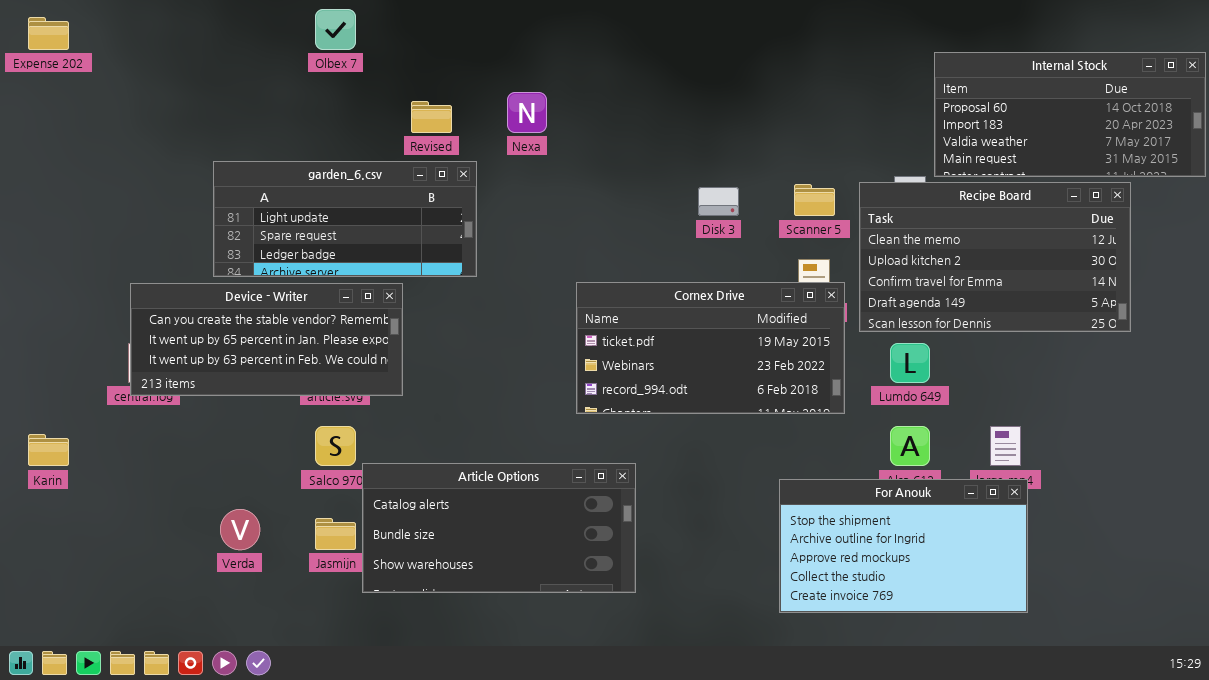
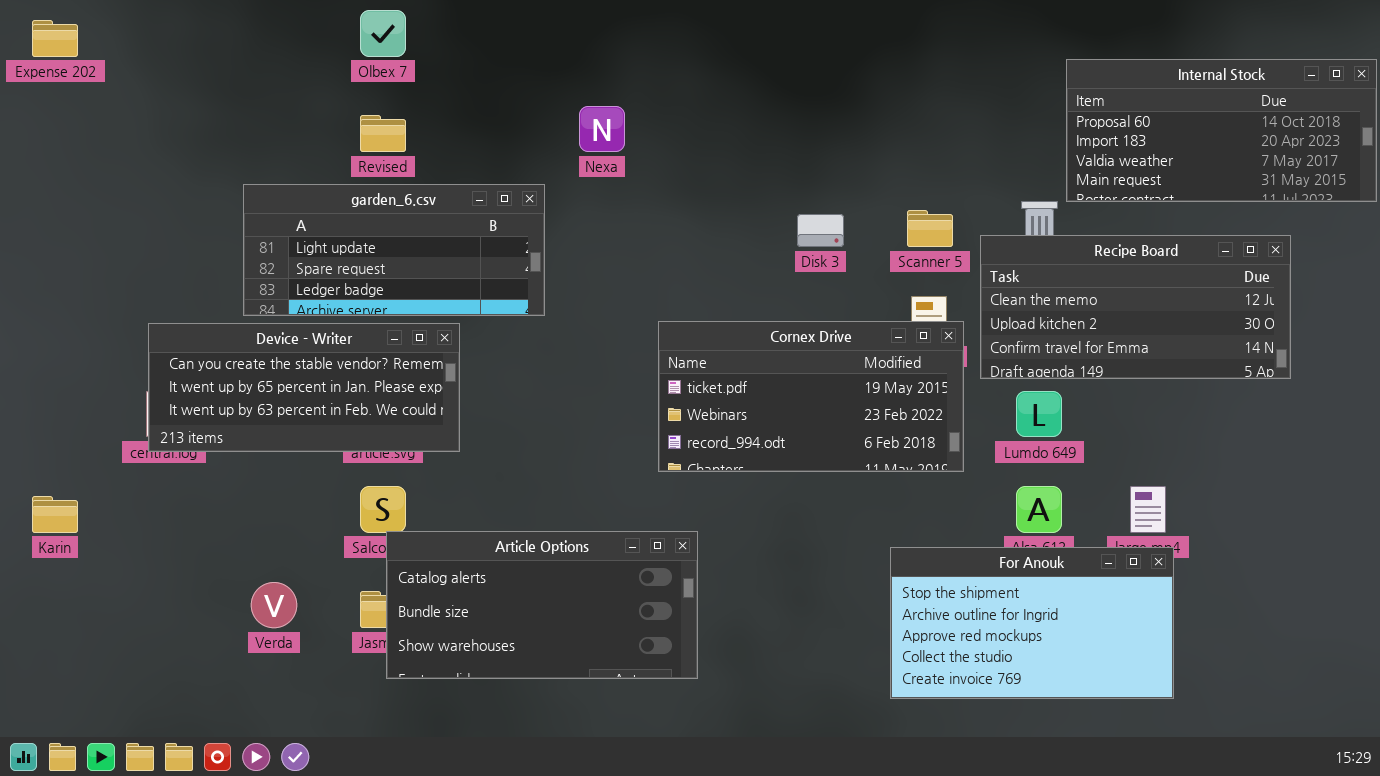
Revised: [411,101,452,133] -> [360,115,406,152], moved
Recipe Board: [859,182,1131,332] -> [980,235,1291,379], resized
Article Options: [362,463,636,593] -> [386,531,698,679], moved

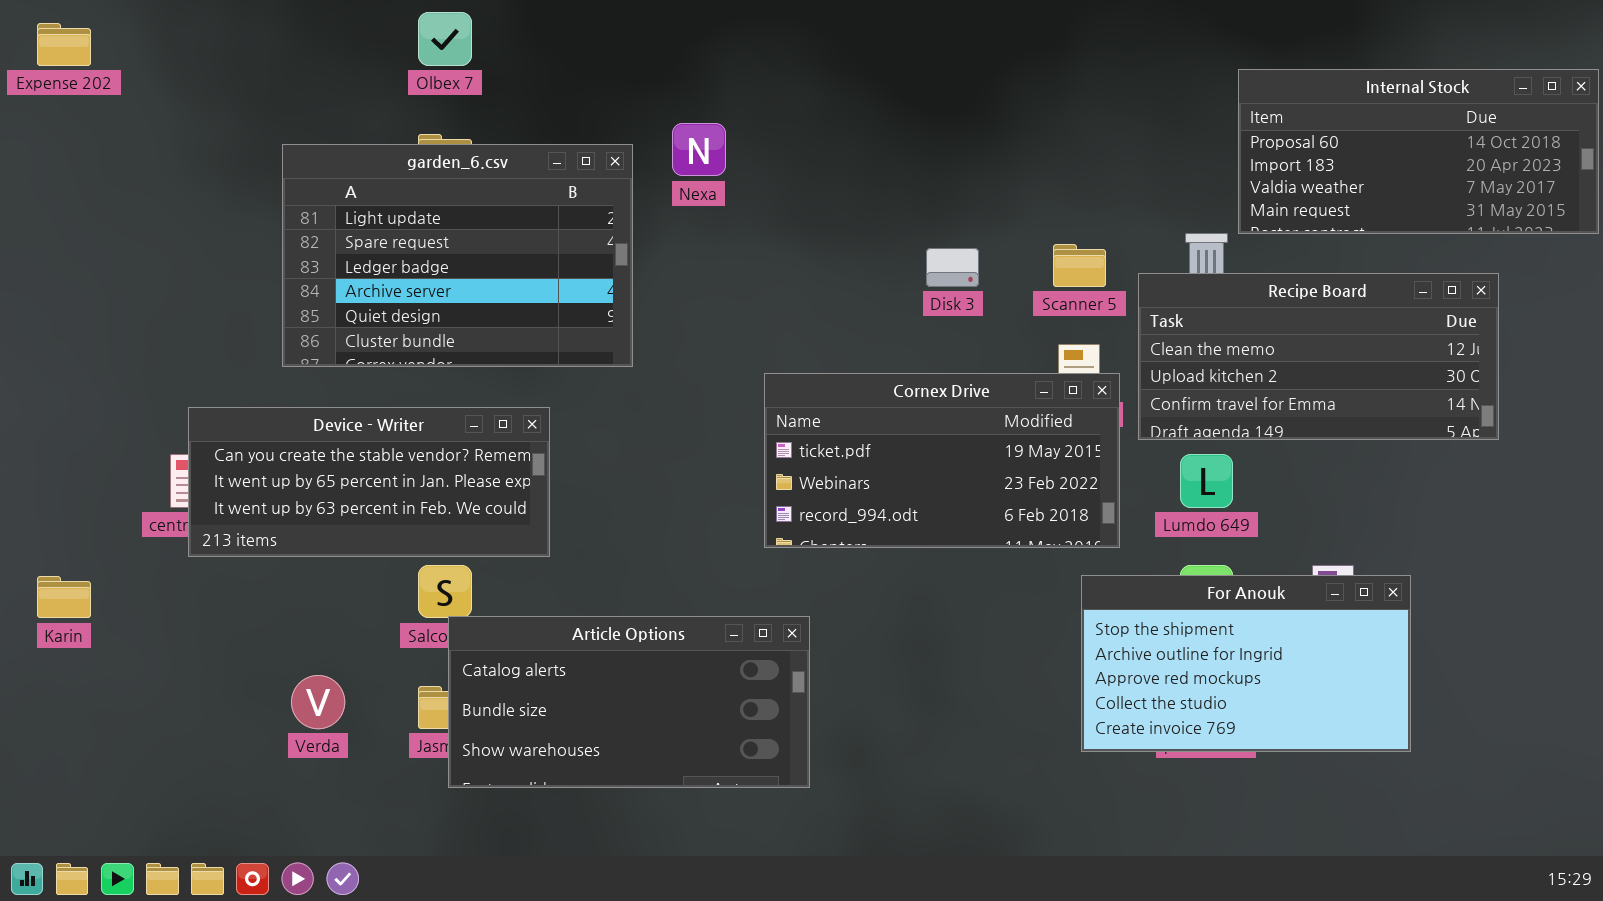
garden_6.csv: [243,184,545,316] -> [282,144,633,367], resized
Device - Writer: [148,323,460,452] -> [188,407,550,557], moved
For Anouk: [890,547,1174,699] -> [1081,575,1411,752], moved

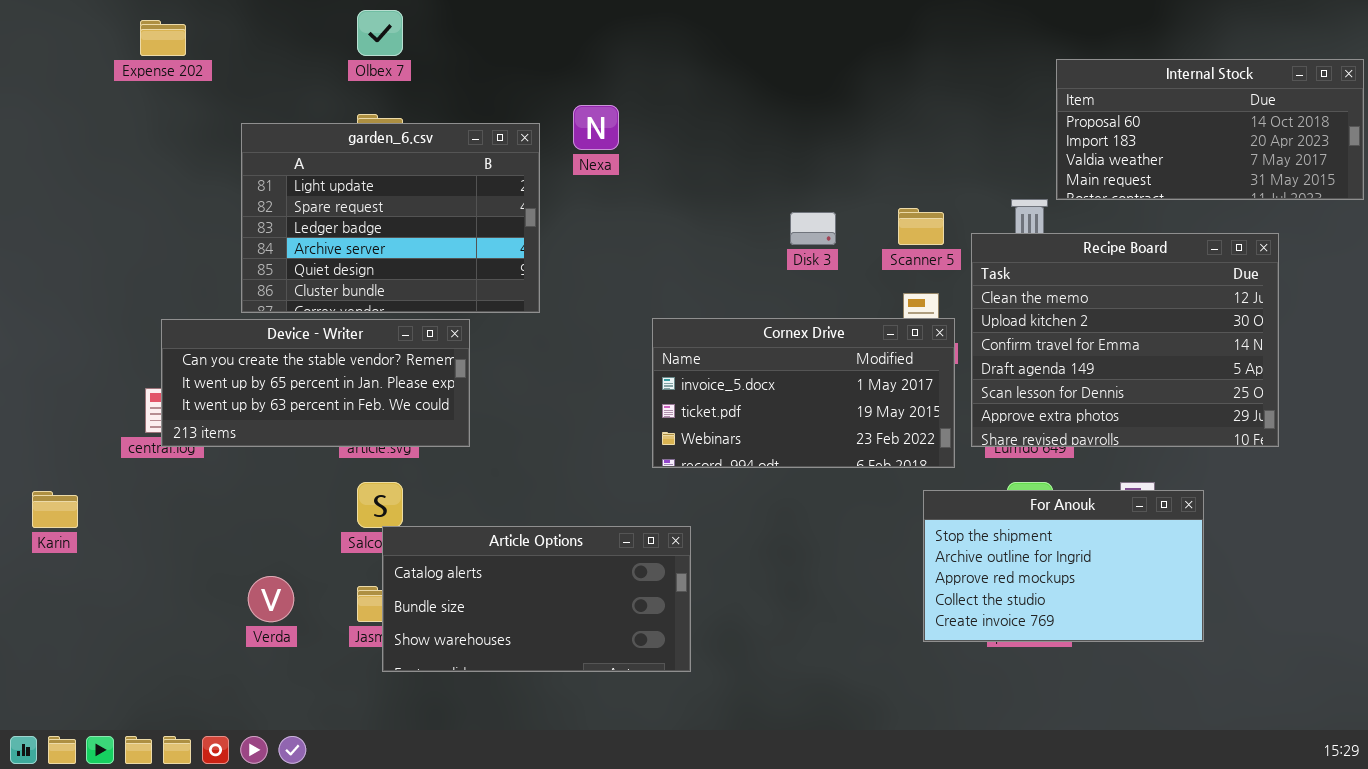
Expense 202: [37,23,91,66] -> [140,20,186,56], moved
Recipe Board: [1138,273,1499,440] -> [971,233,1279,447], resized
Cornex Drive: [764,373,1120,548] -> [652,318,955,468], scrolled up 1 row
Device - Writer: [188,407,550,557] -> [161,319,470,447], moved

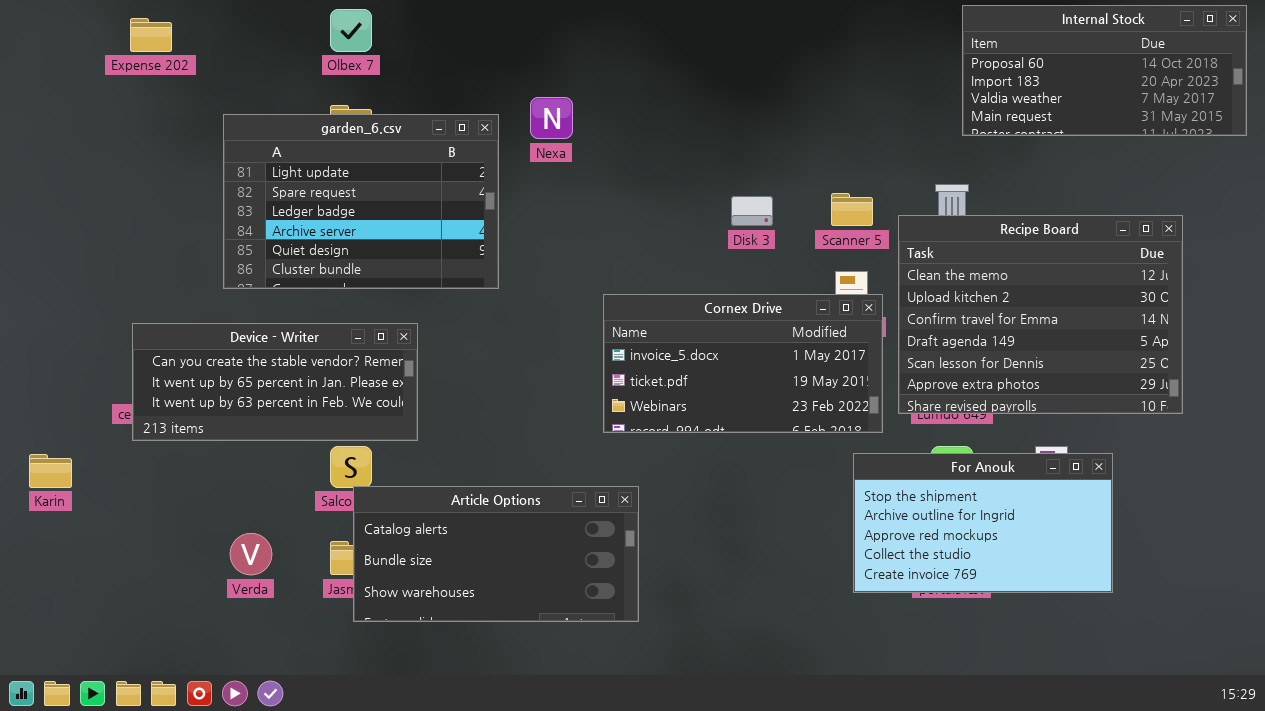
Internal Stock: [1056,59,1364,200] -> [962,5,1247,136], moved
Device - Writer: [161,319,470,447] -> [132,323,418,441], moved

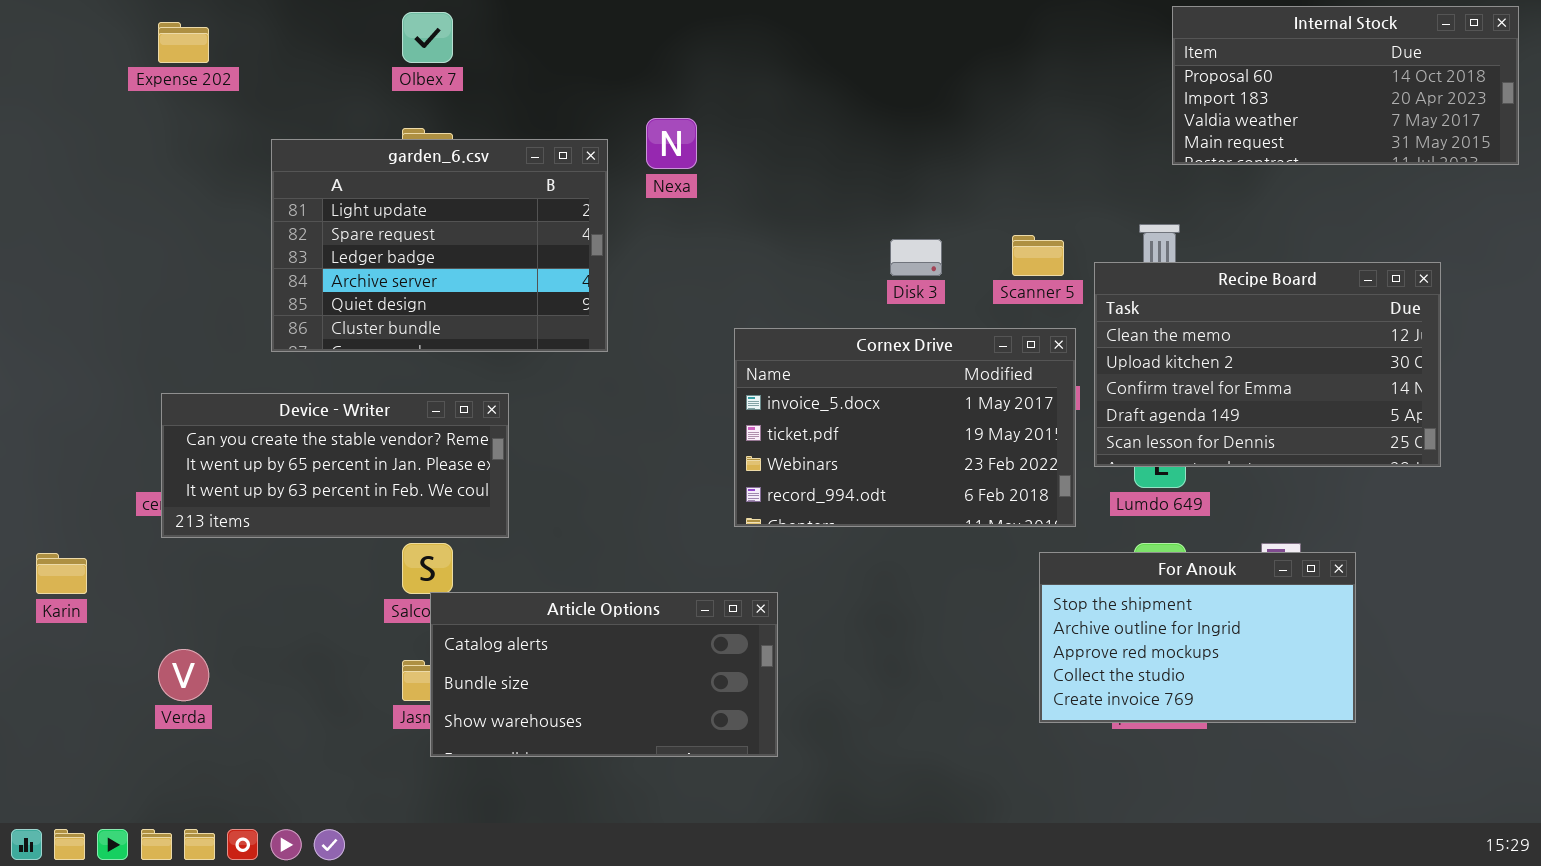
Recipe Board: [898,215,1183,414] -> [1094,262,1441,467], resized
Cornex Drive: [603,294,883,433] -> [734,328,1076,527], resized
Verda: [230,533,272,575] -> [158,649,209,701], moved

